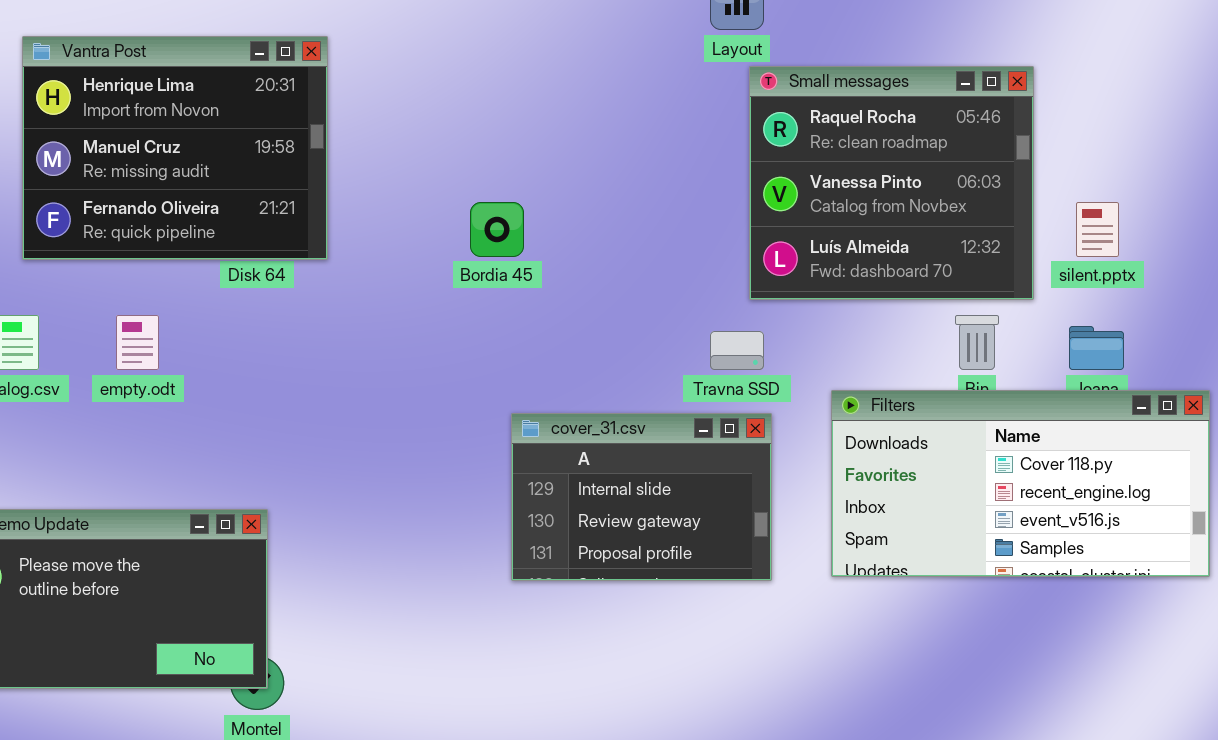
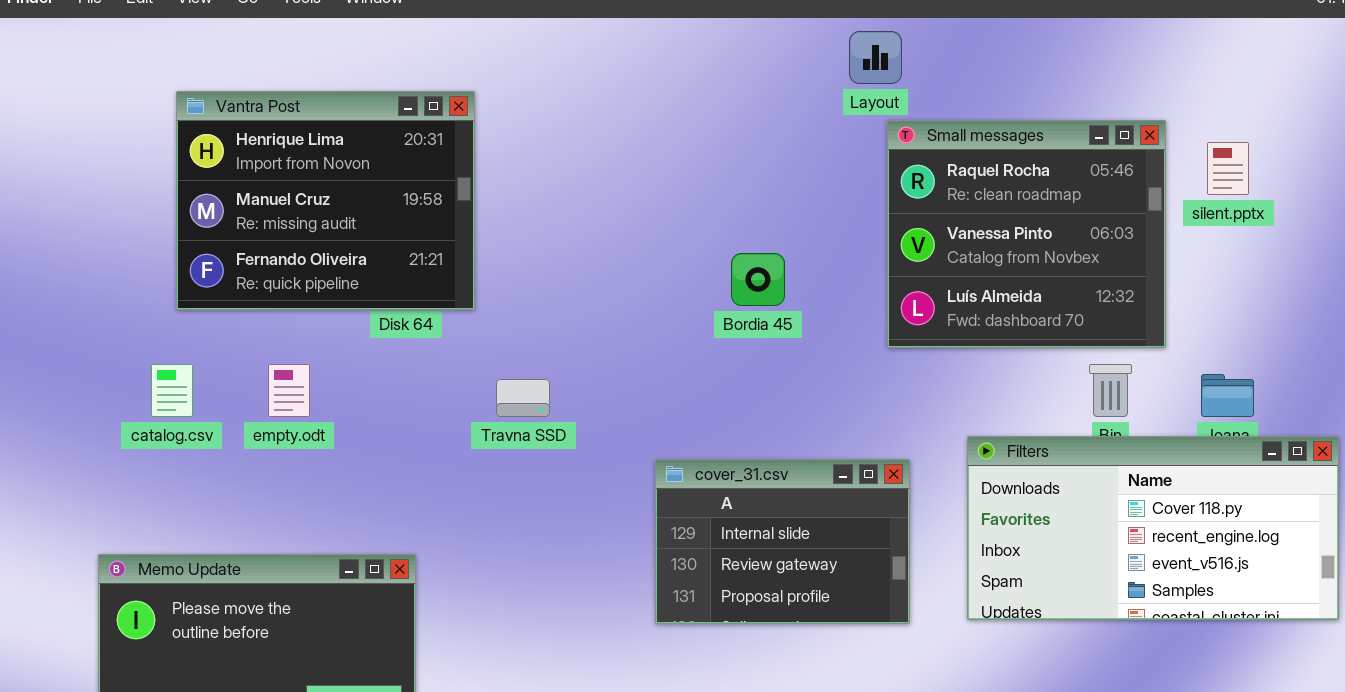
Bordia 45: [470,202,524,257] -> [731,253,785,306], moved
silent.pptx: [1076,202,1119,257] -> [1207,142,1249,195], moved
Travna SSD: [710,331,764,370] -> [496,379,550,417], moved

